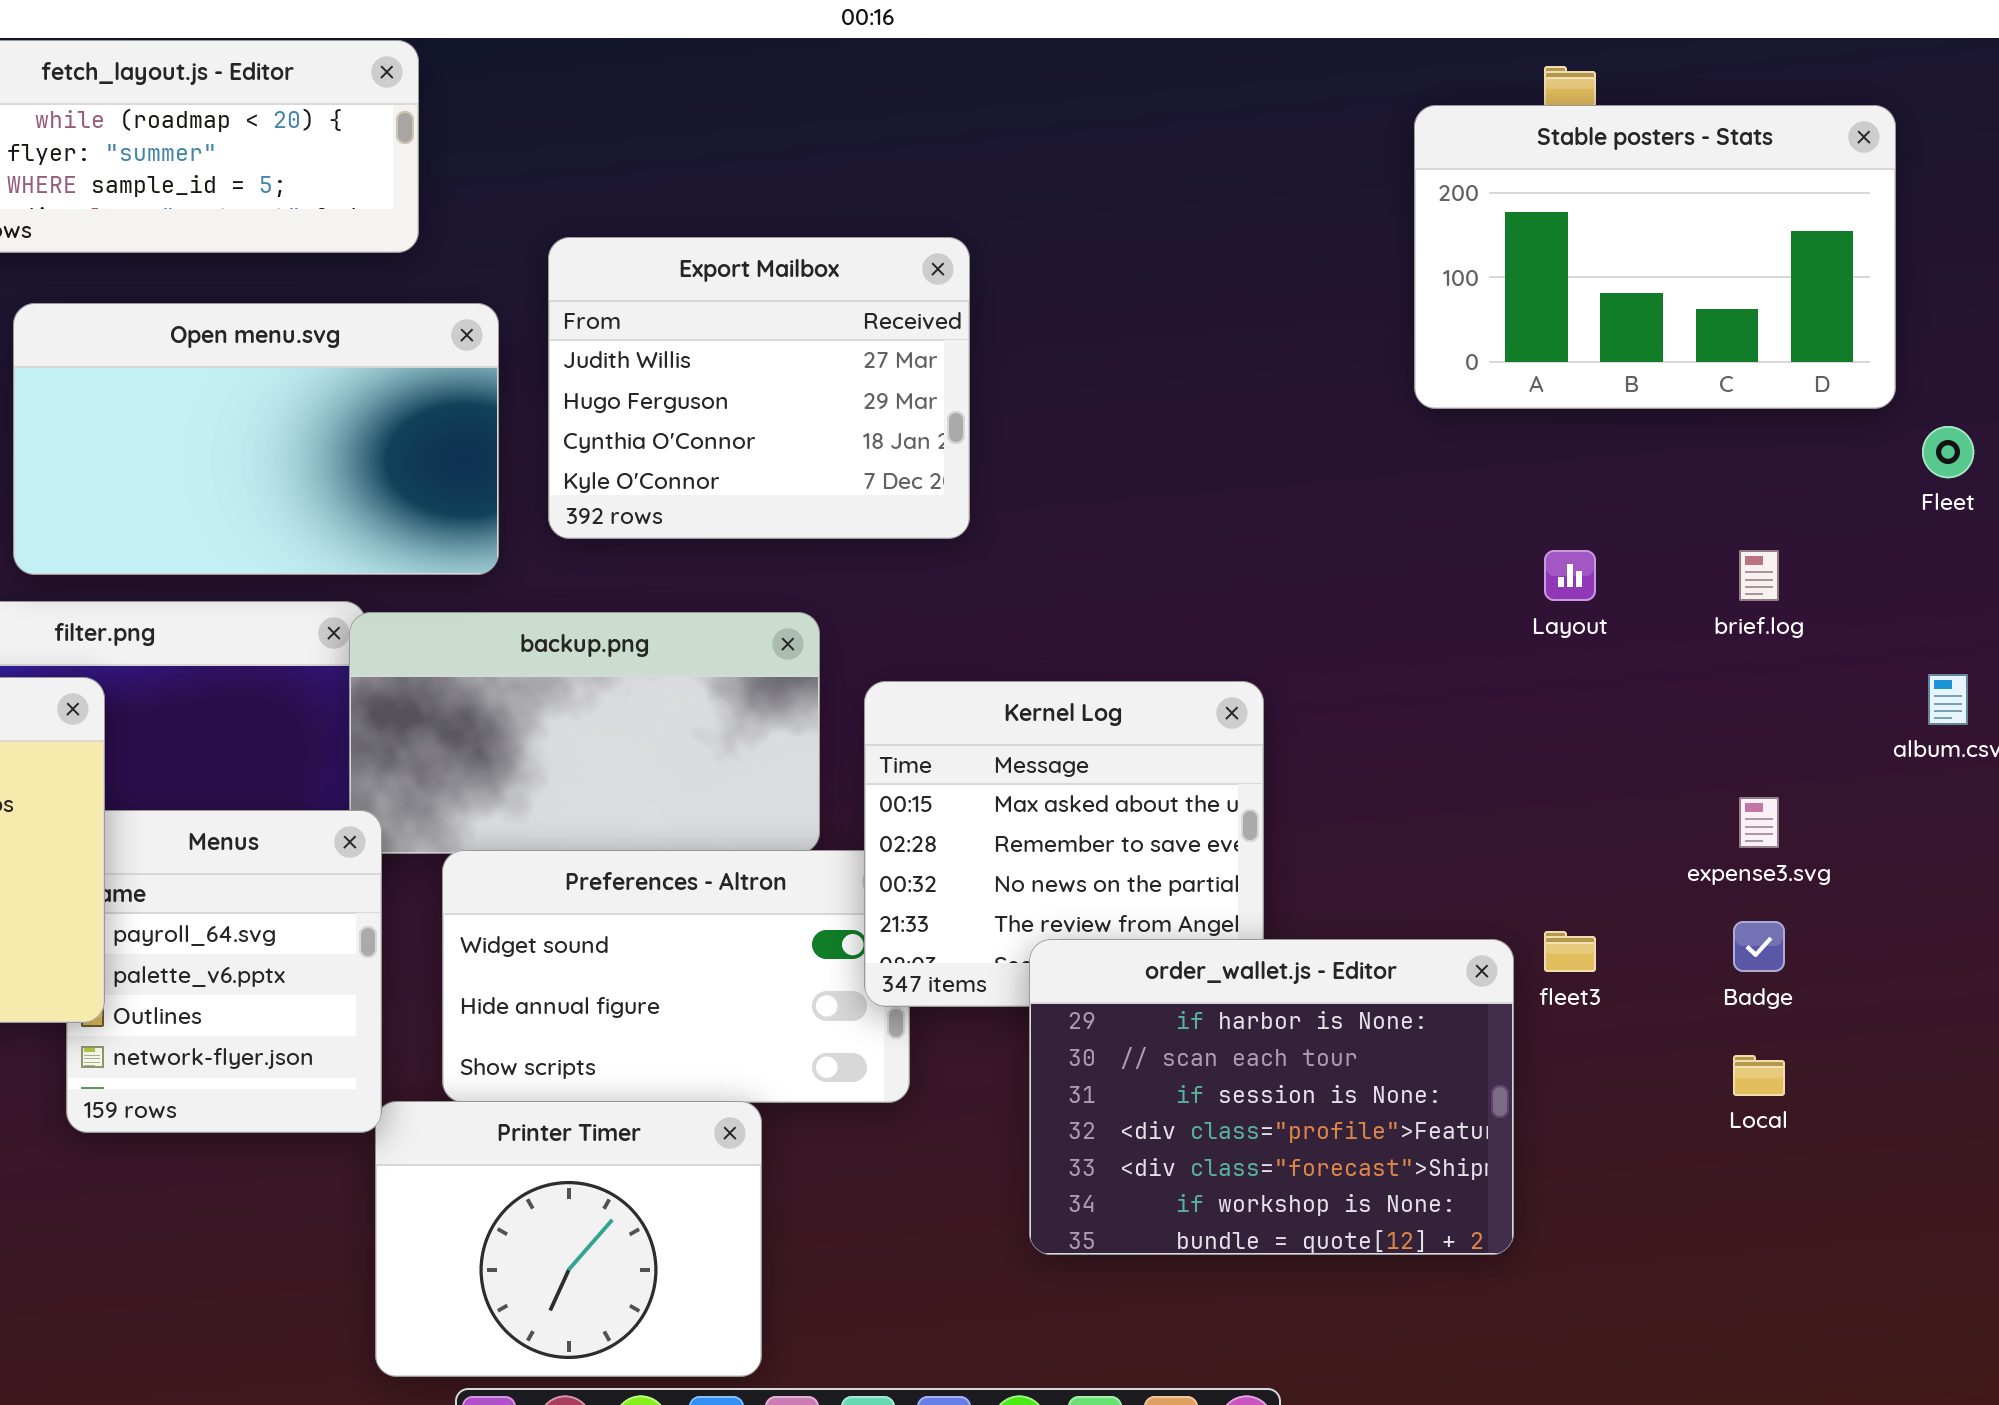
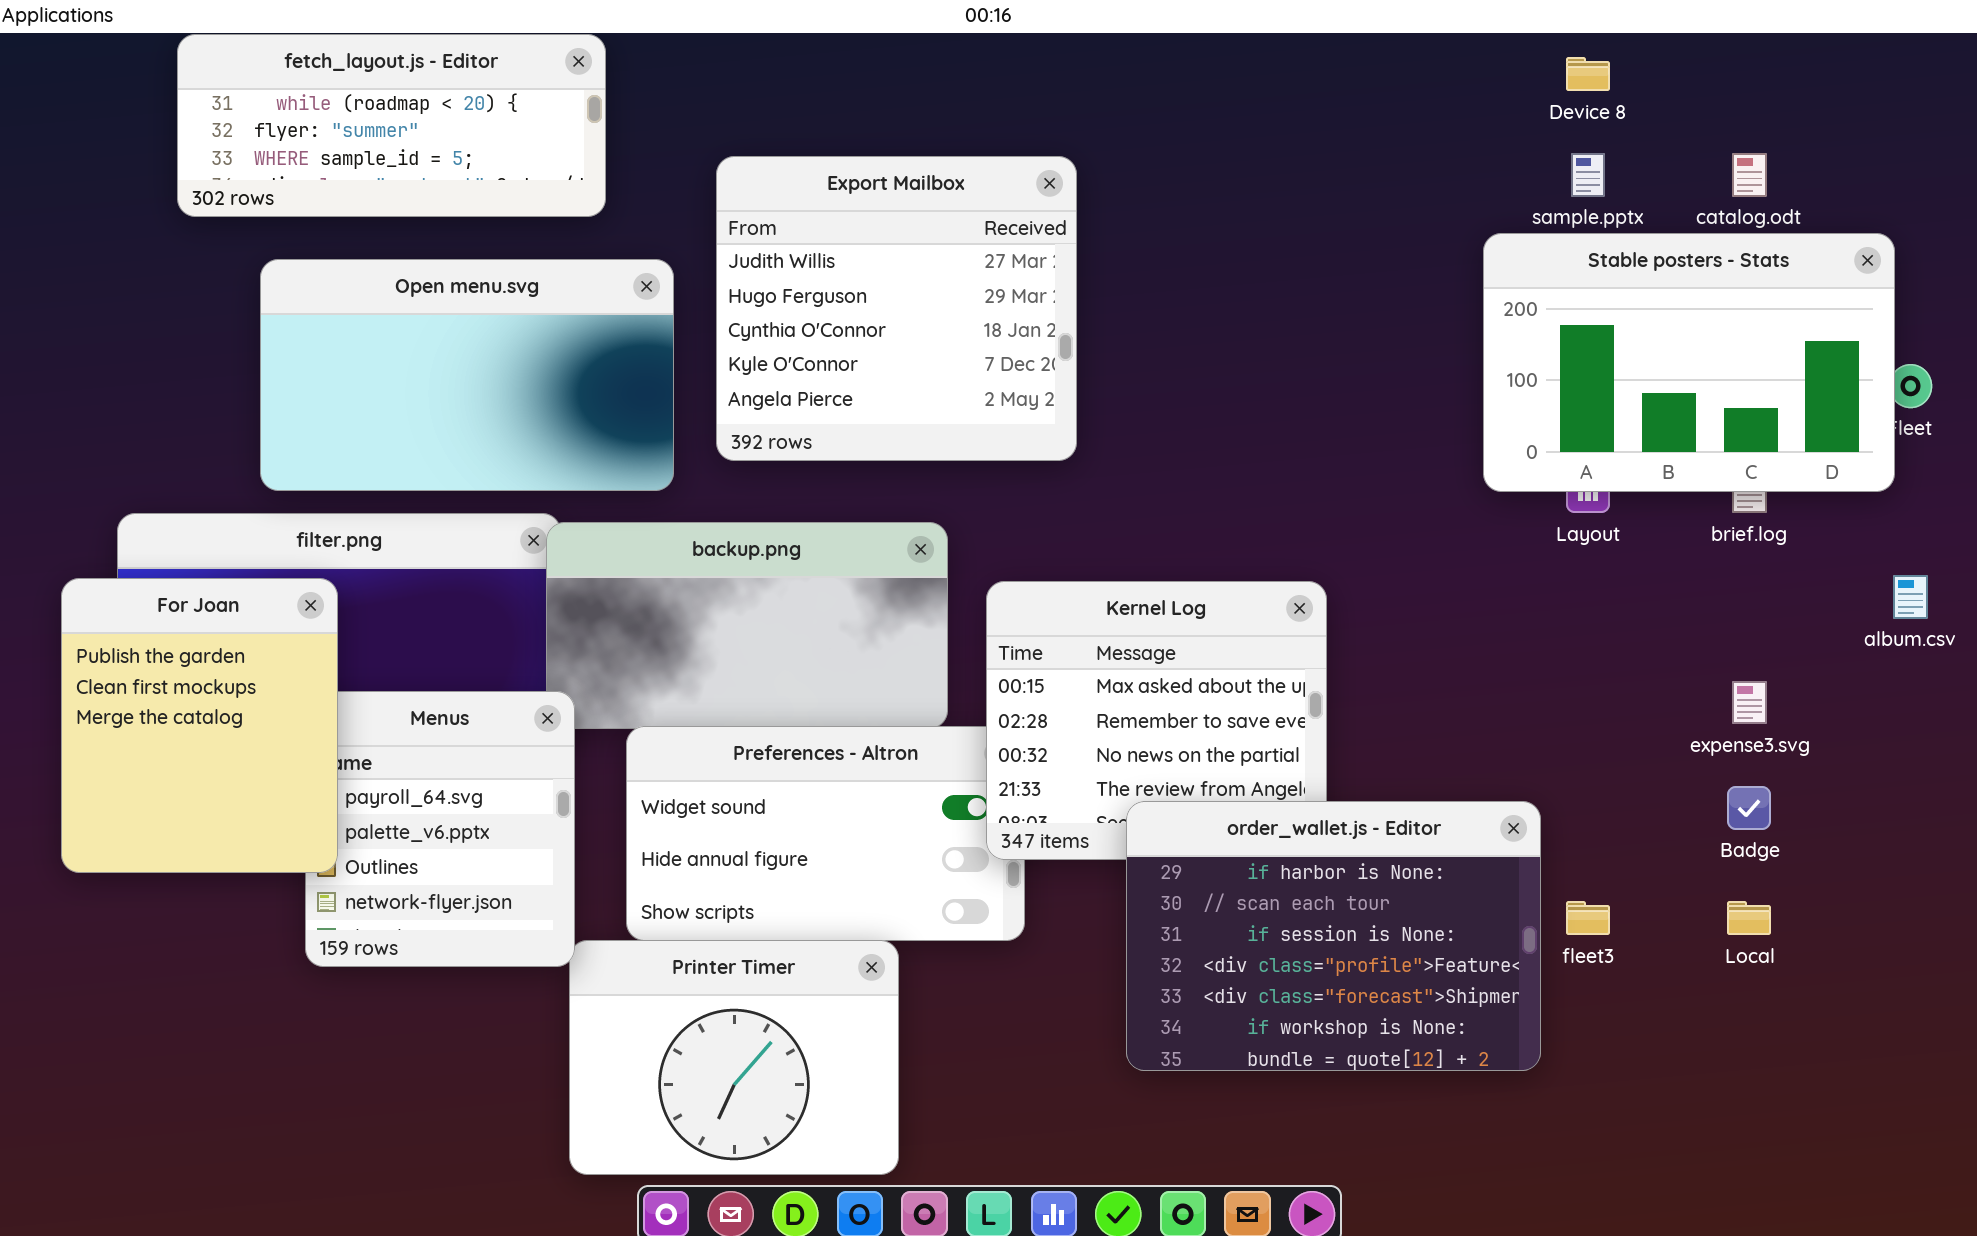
Stable posters - Stats: [1414,105,1896,409] -> [1483,233,1895,492], moved
Export Mailbox: [548,237,970,539] -> [716,156,1077,461], resized
fleet3: [1544,931,1596,972] -> [1566,901,1610,935], moved

